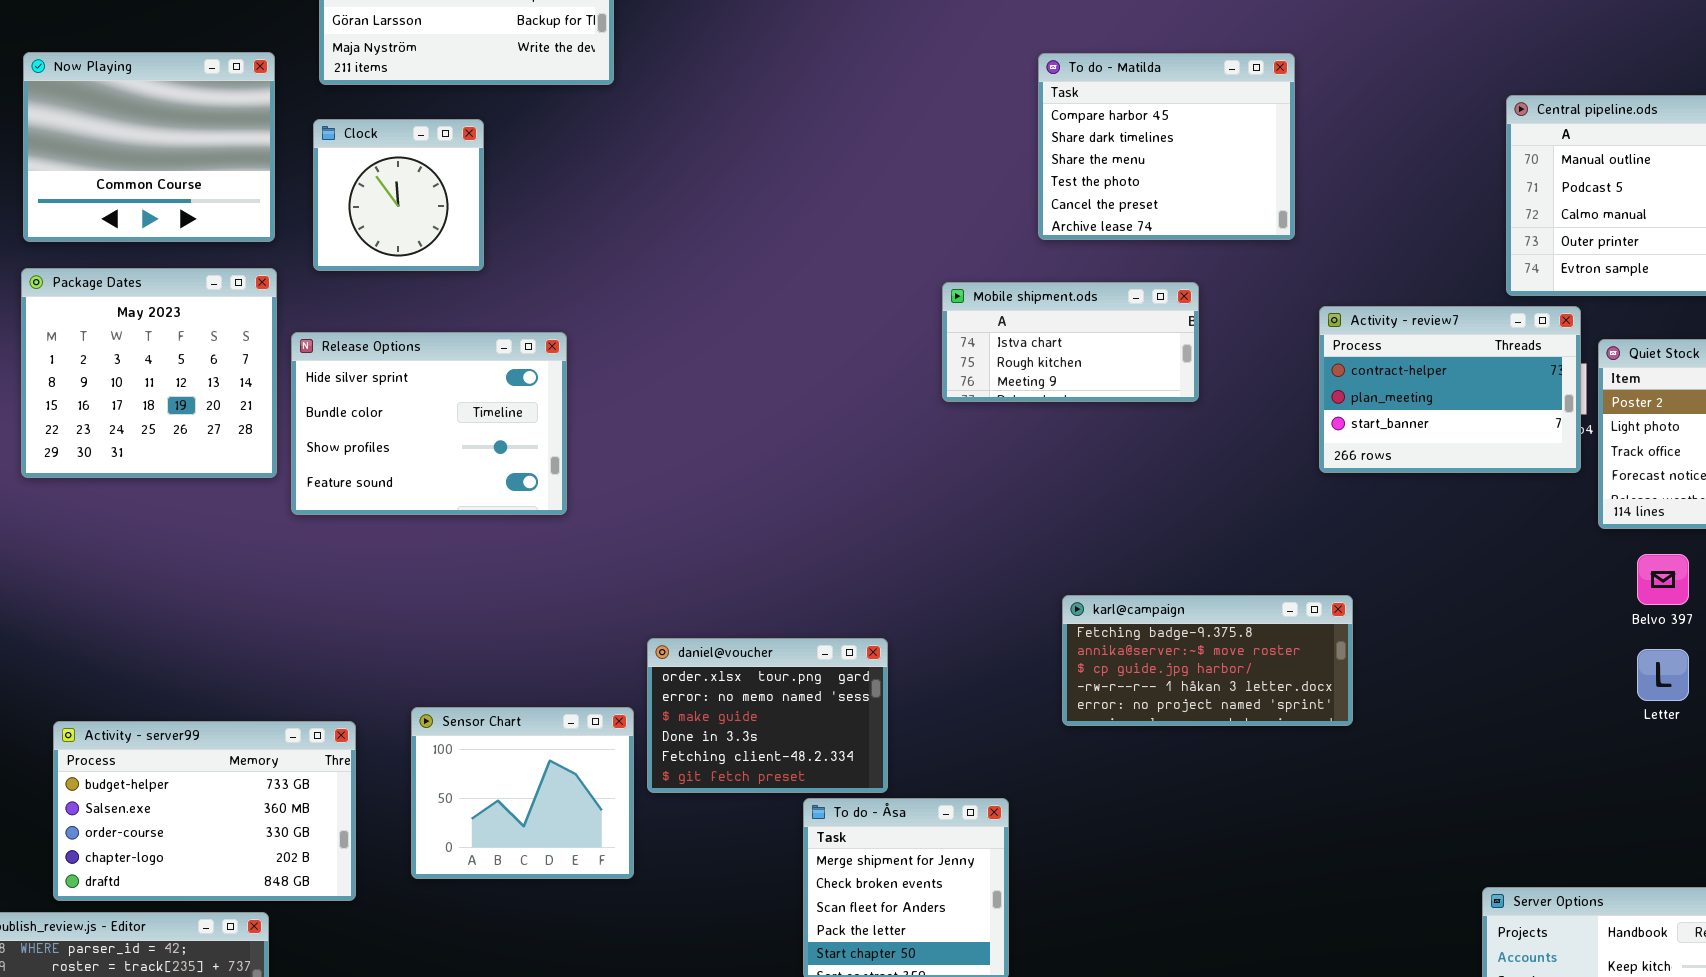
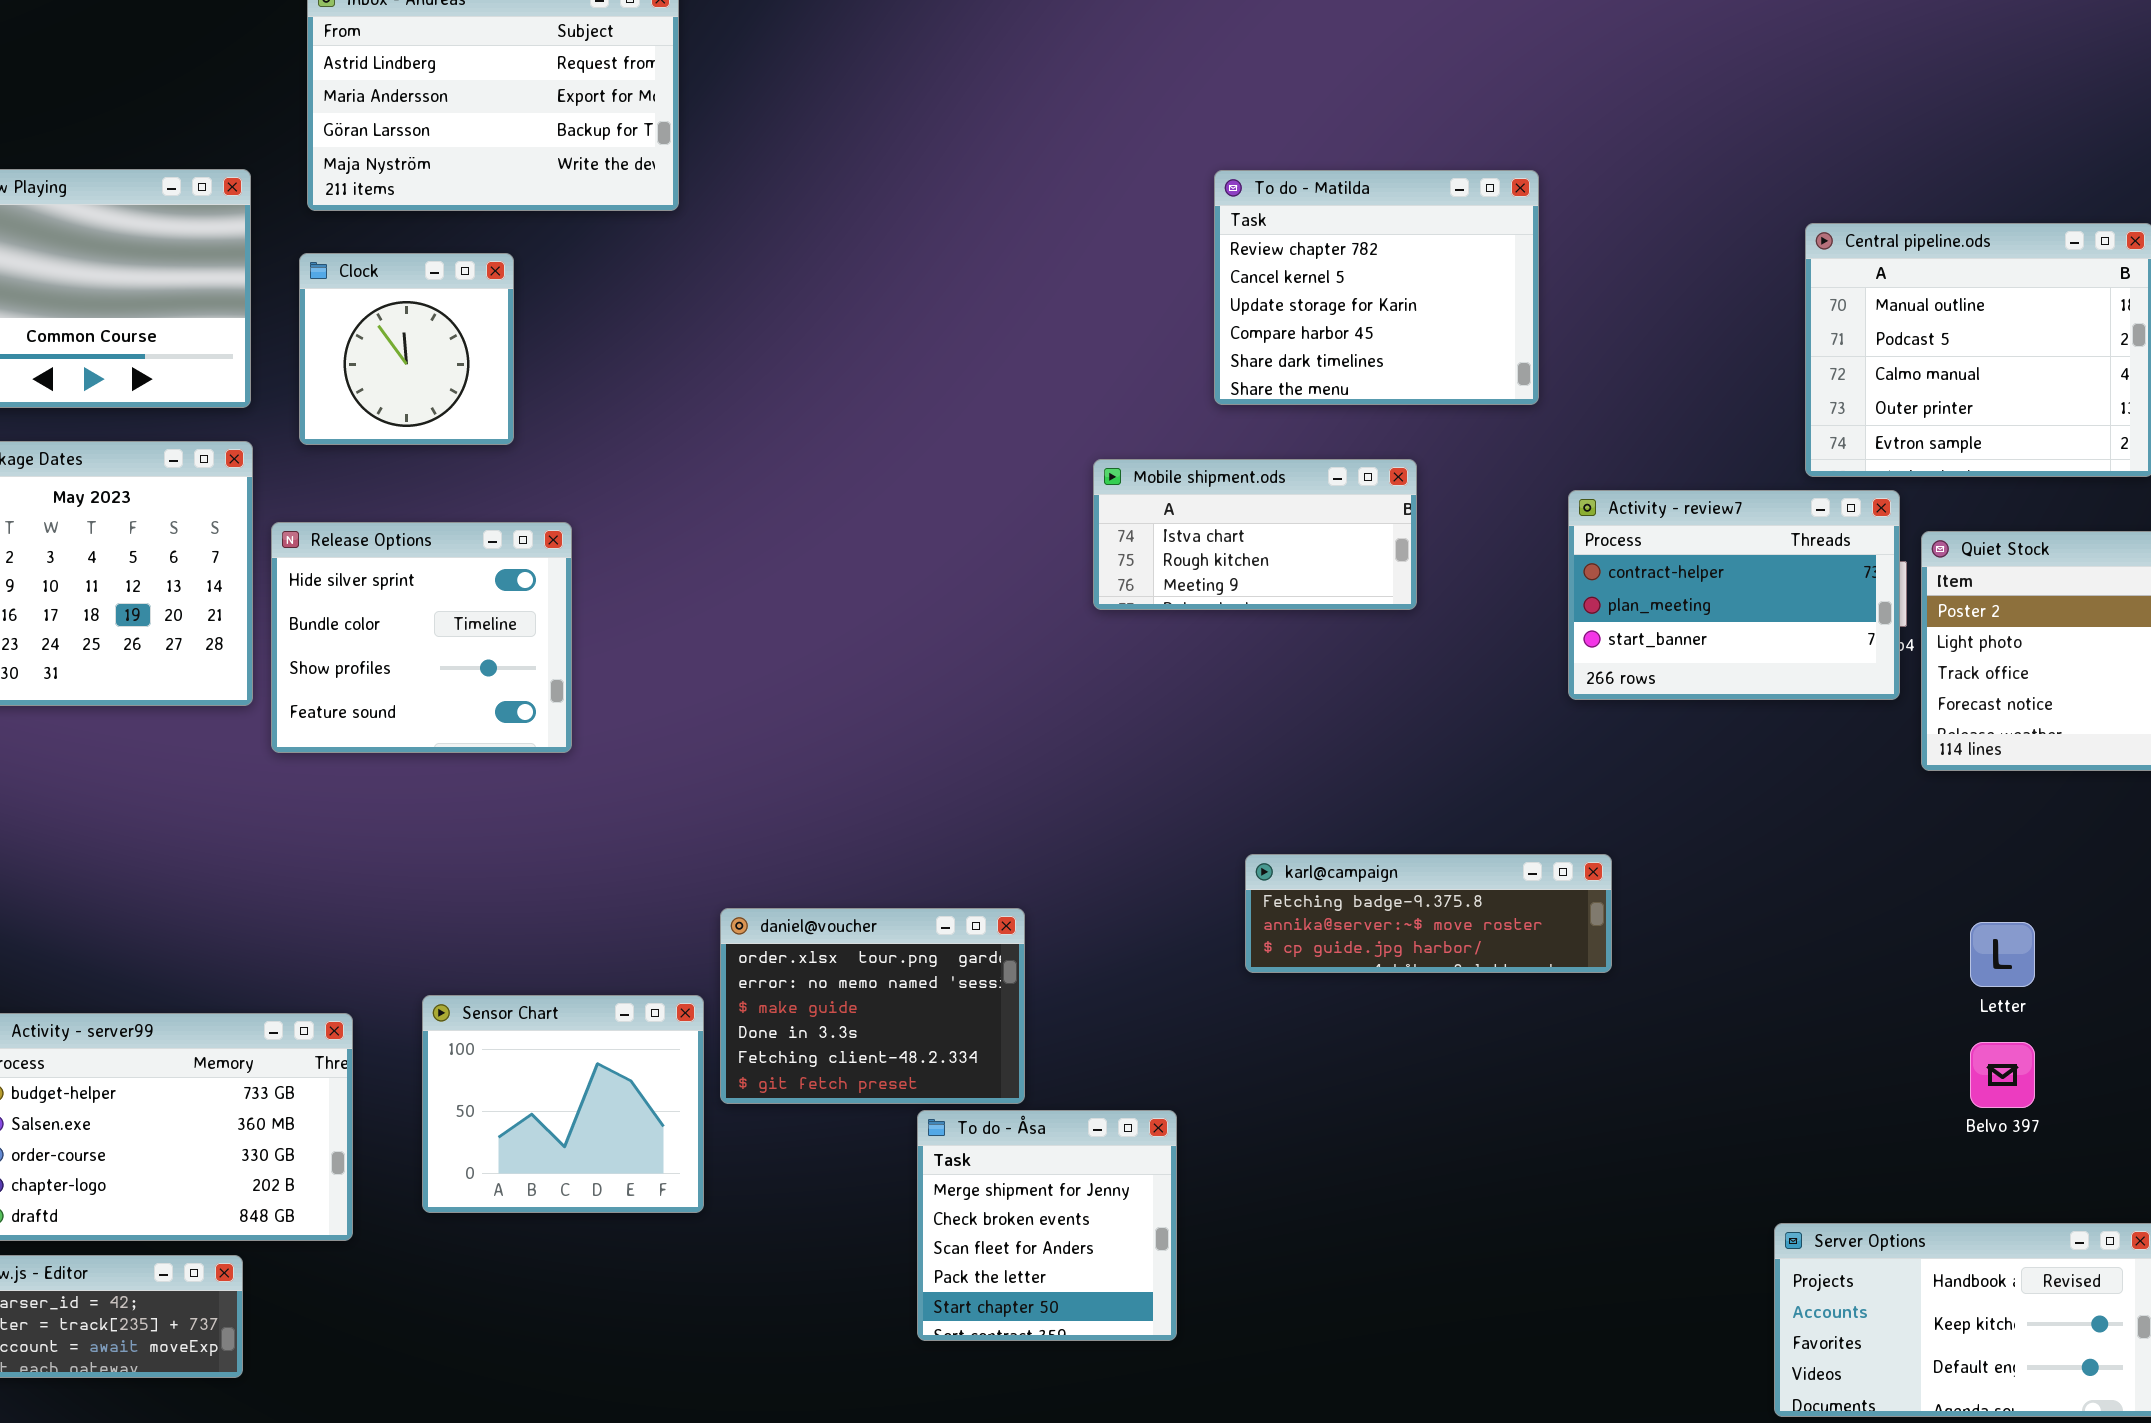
To do - Matilda: [1038,53,1295,240] -> [1214,170,1539,405], scrolled up 3 rows
Release Options: [291,332,567,515] -> [271,522,572,753], resized
Belvo 397: [1637,554,1689,605] -> [1970,1042,2035,1108], moved
karl@campaign: [1062,595,1353,726] -> [1245,854,1612,973], resized

